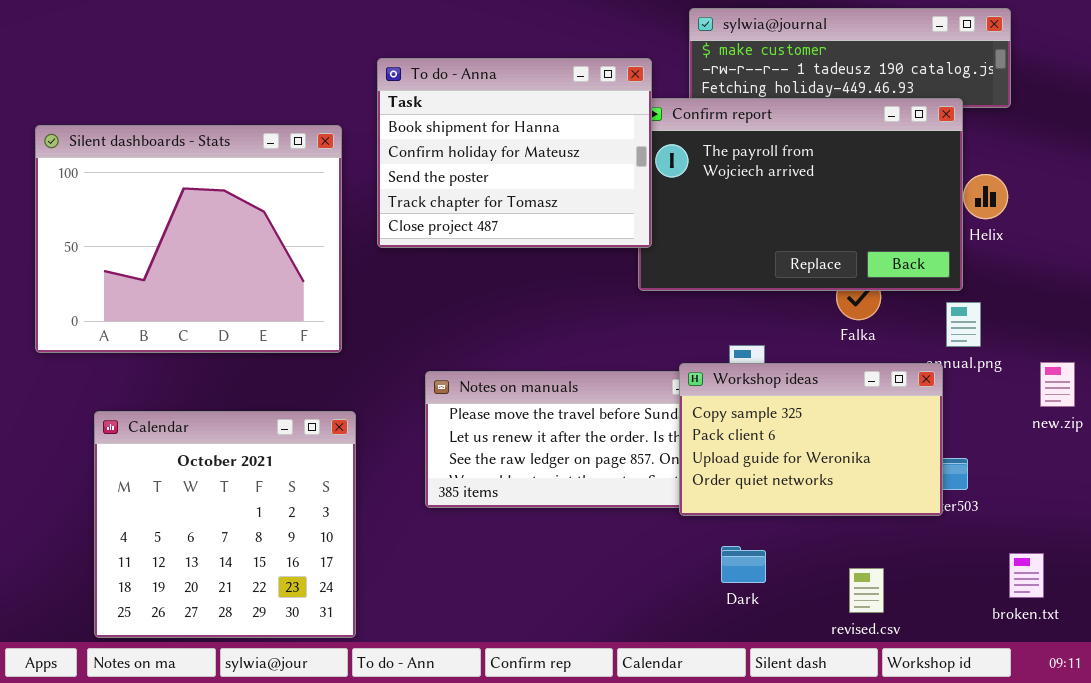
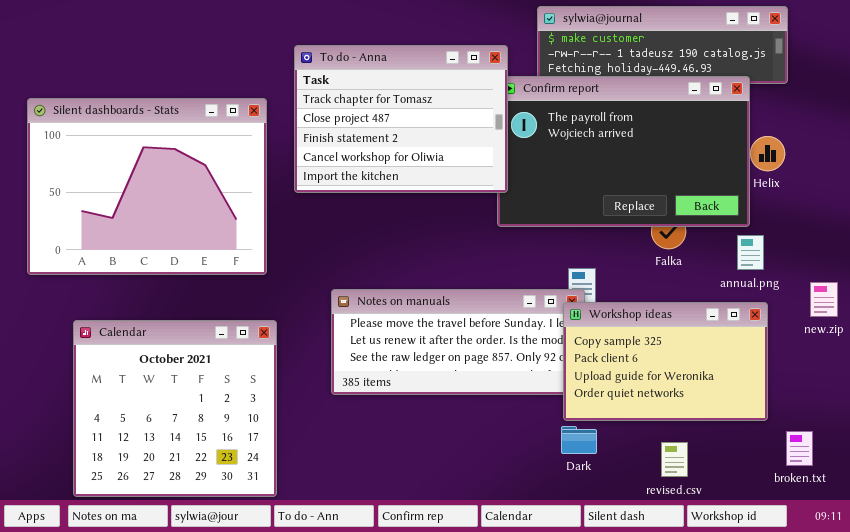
To do - Anna: [377,58,652,248] -> [294,45,508,193], scrolled down 3 rows
Workshop ideas: [679,363,943,516] -> [563,302,768,421], moved

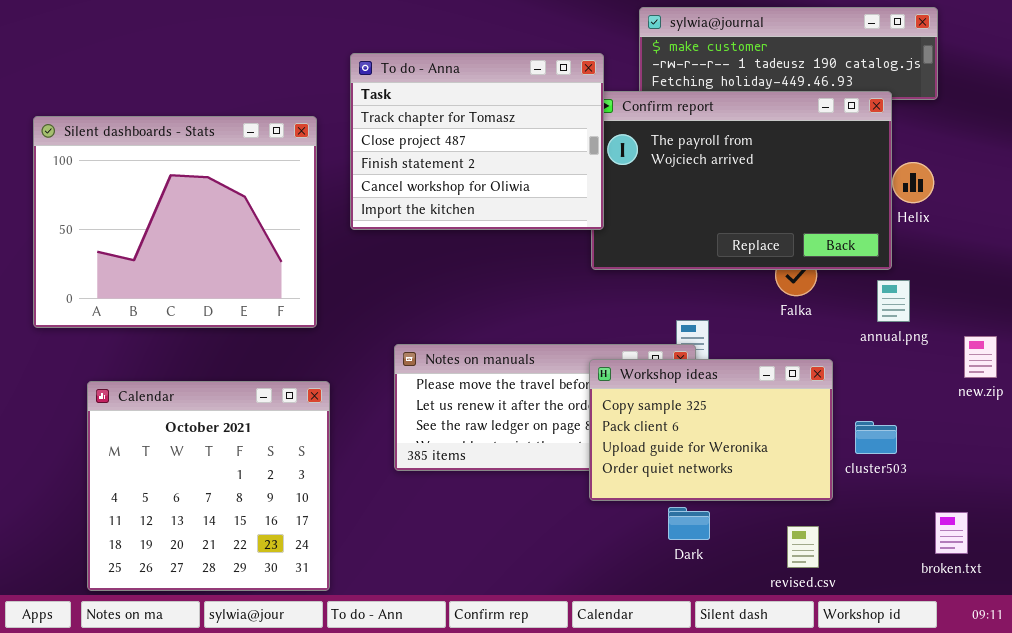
Workshop ideas: [563,302,768,421] -> [589,359,833,501], moved

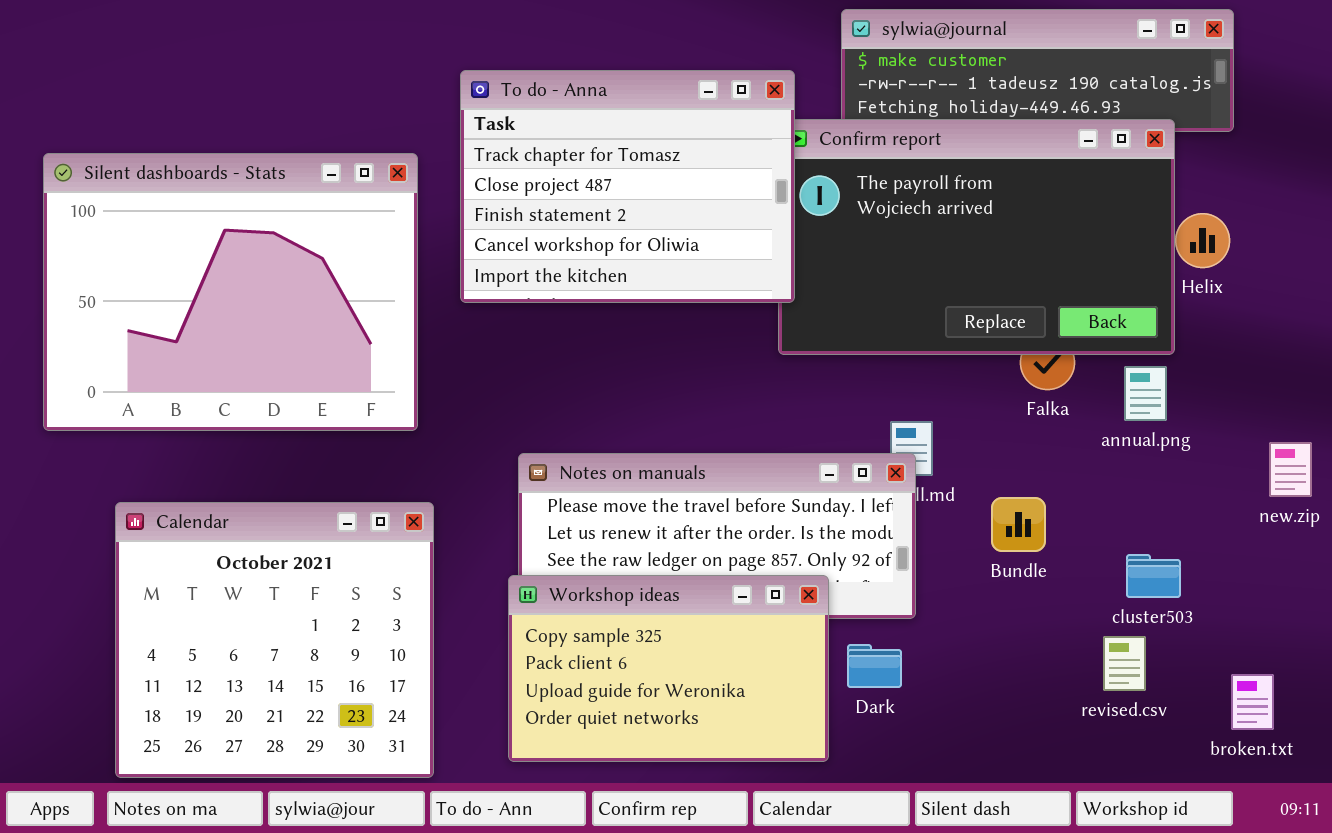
annual.png: [877,280,910,322] -> [1124,366,1167,421], moved
Workshop ideas: [589,359,833,501] -> [508,575,829,762], moved
Dark: [668,507,710,540] -> [847,644,902,688], moved
revised.csv: [787,526,819,568] -> [1103,636,1146,691], moved

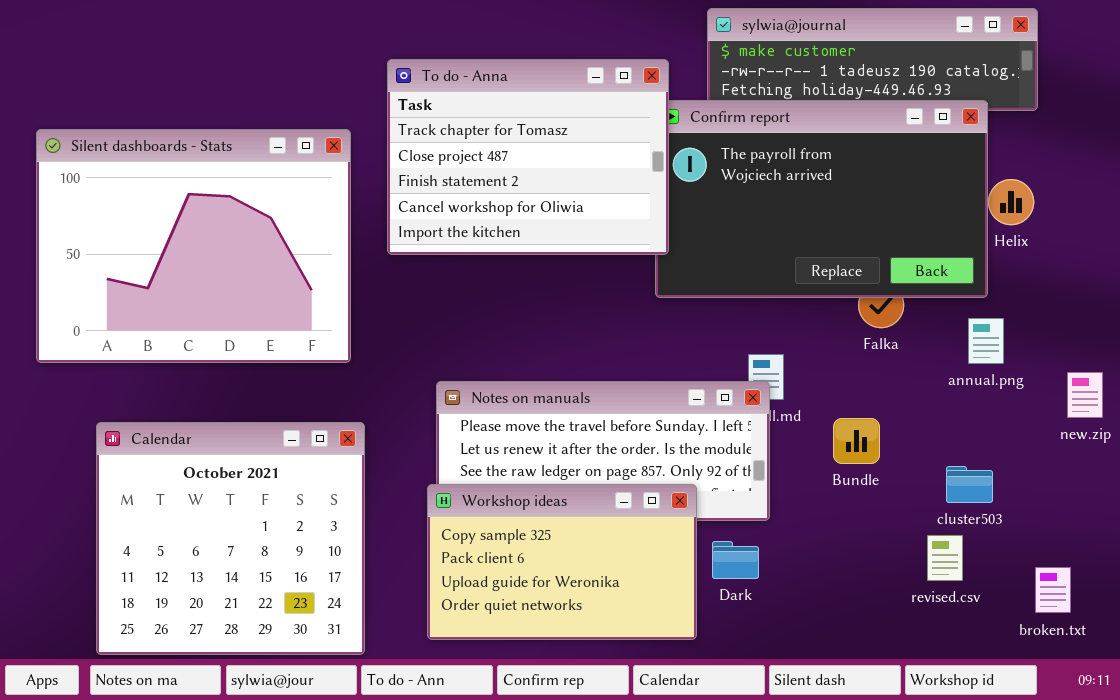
annual.png: [1124,366,1167,421] -> [968,318,1004,364], moved

